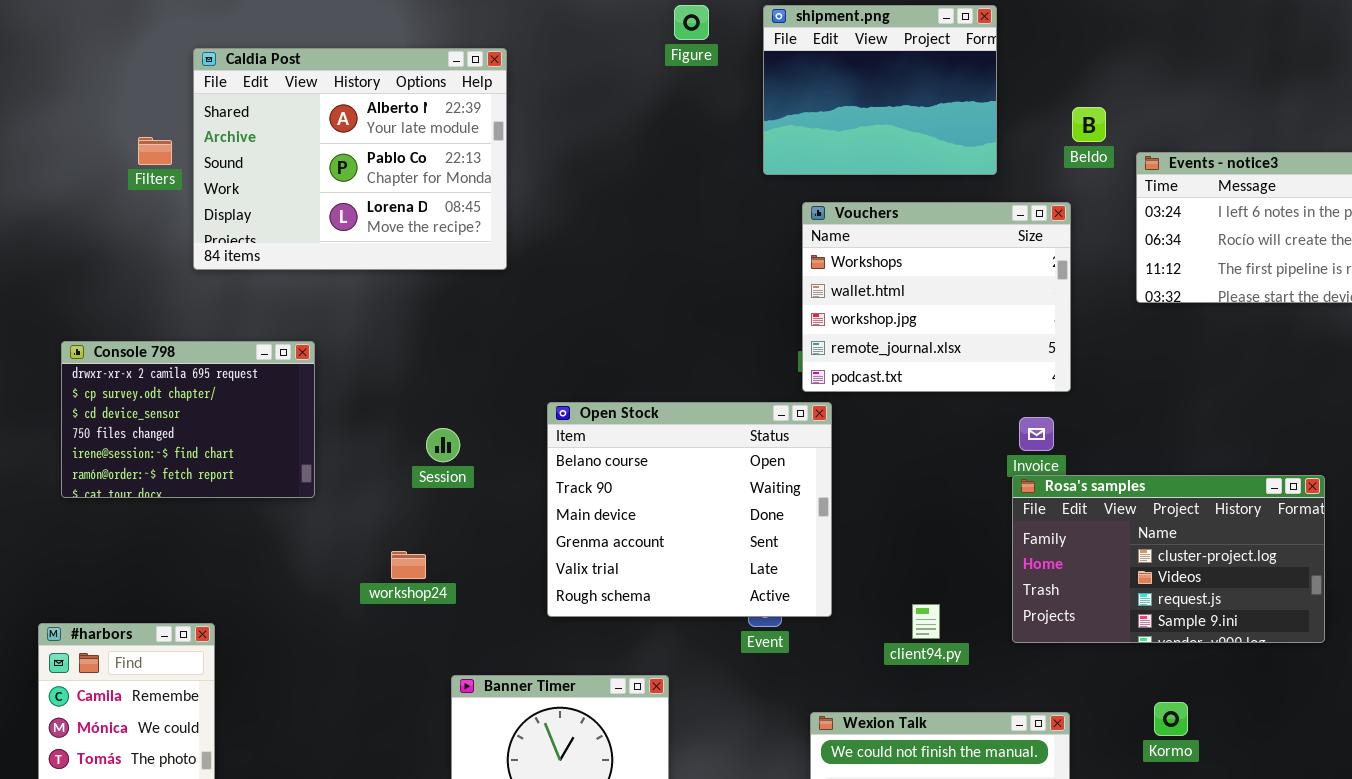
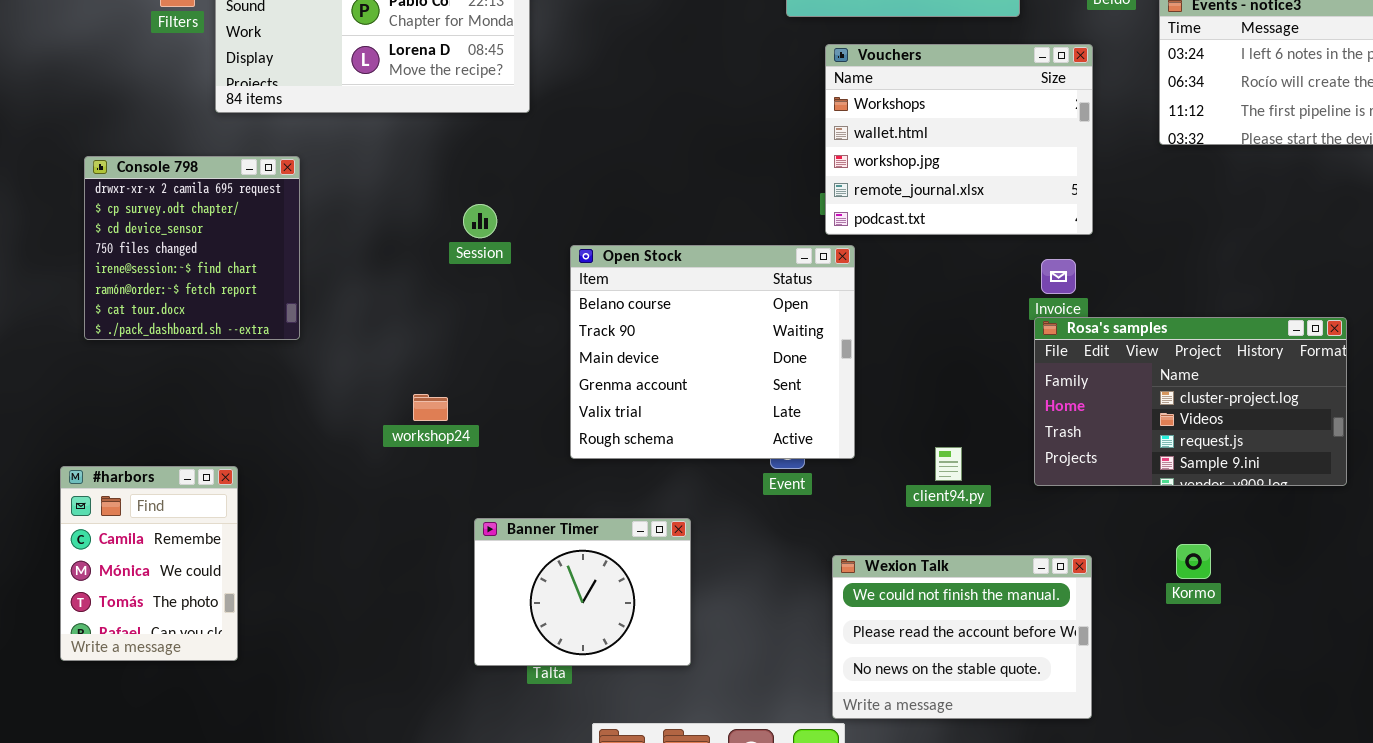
Console 798: [61,341,315,498] -> [84,156,300,340], resized
Session: [426,428,460,462] -> [463,204,497,238], moved

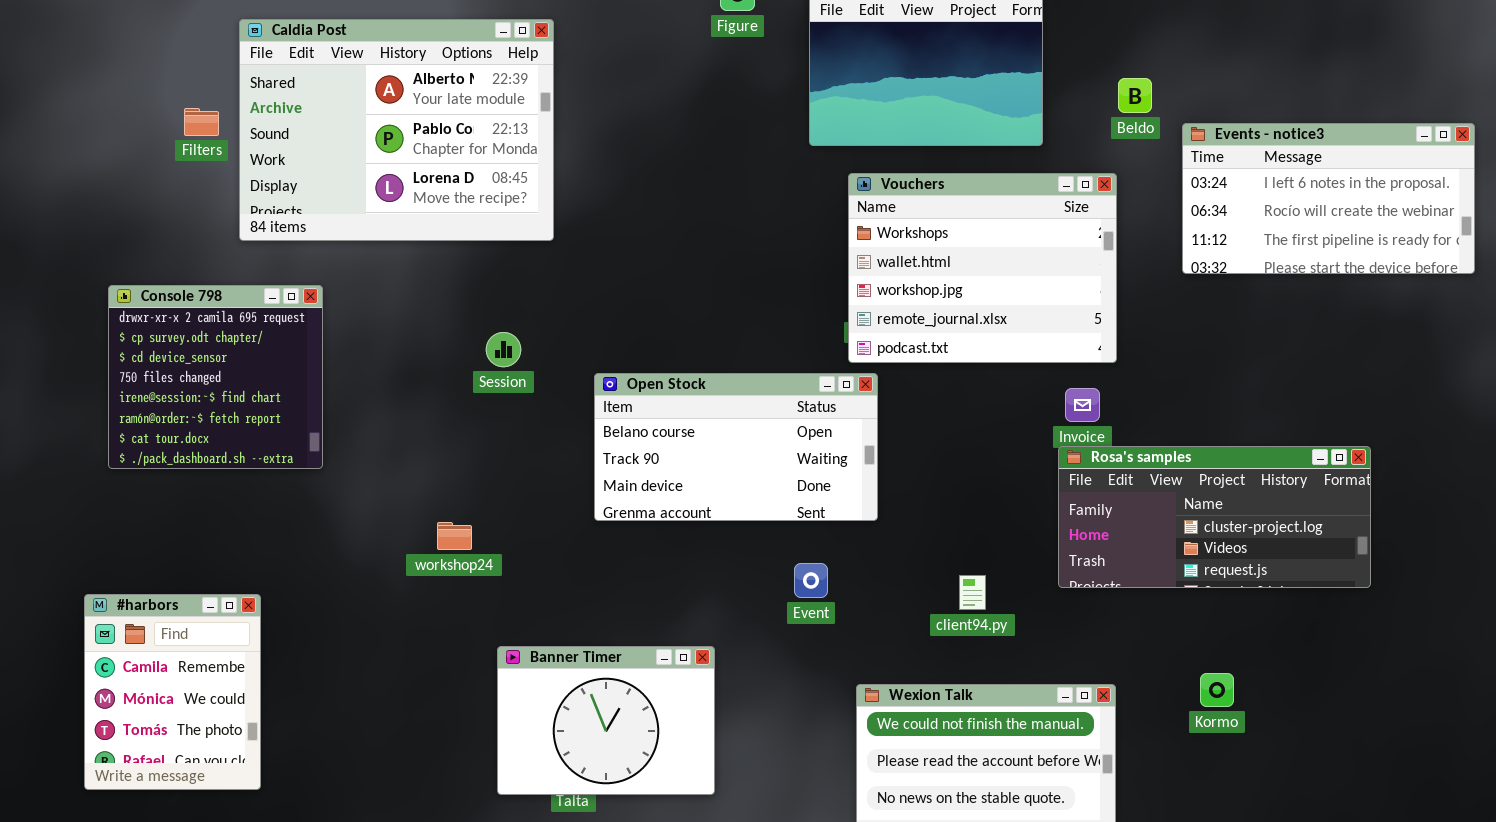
Open Stock: [570,245,855,459] -> [594,373,878,521], resized
Rosa's samples: [1034,317,1347,486] -> [1058,446,1371,588], resized

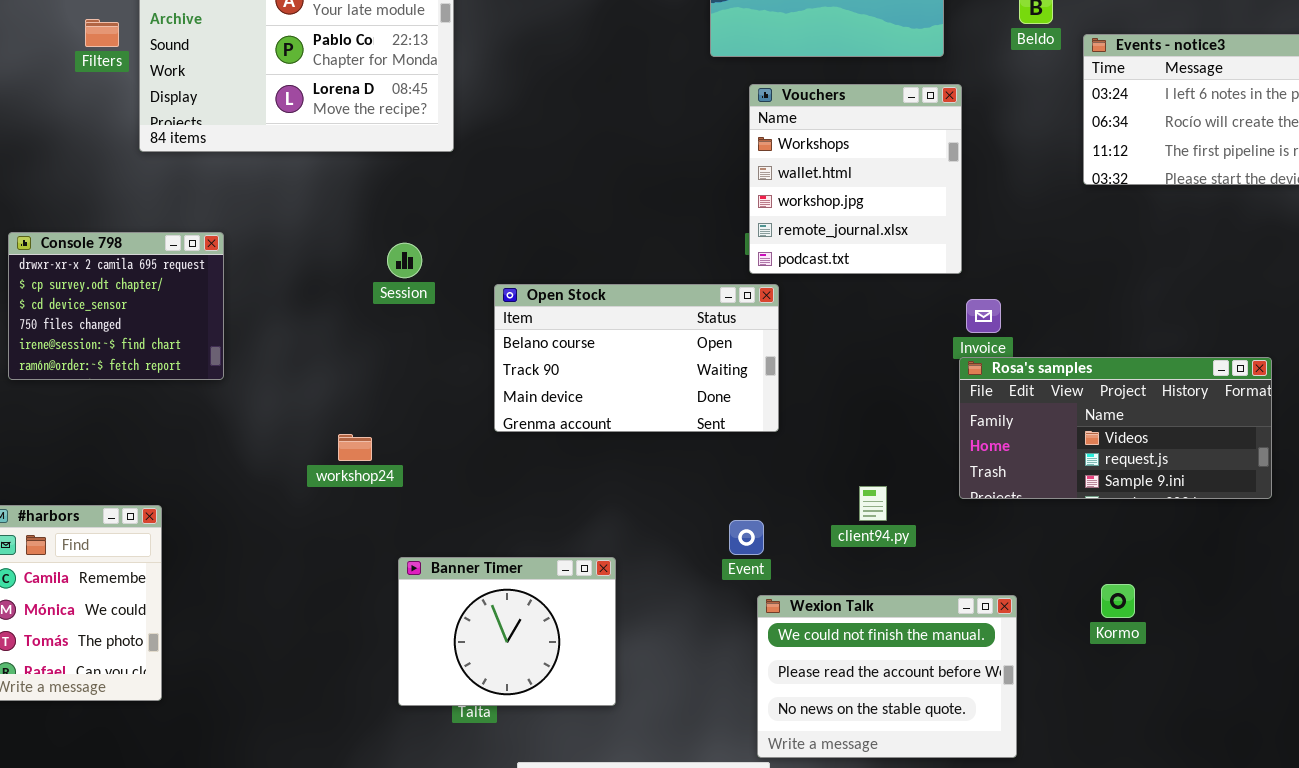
Vouchers: [848,173,1117,363] -> [749,84,962,274], resized
Console 798: [108,285,323,469] -> [8,232,224,380], resized
Rosa's samples: [1058,446,1371,588] -> [959,357,1272,499], scrolled down 1 row
Event: [794,563,828,598] -> [729,520,764,555], moved

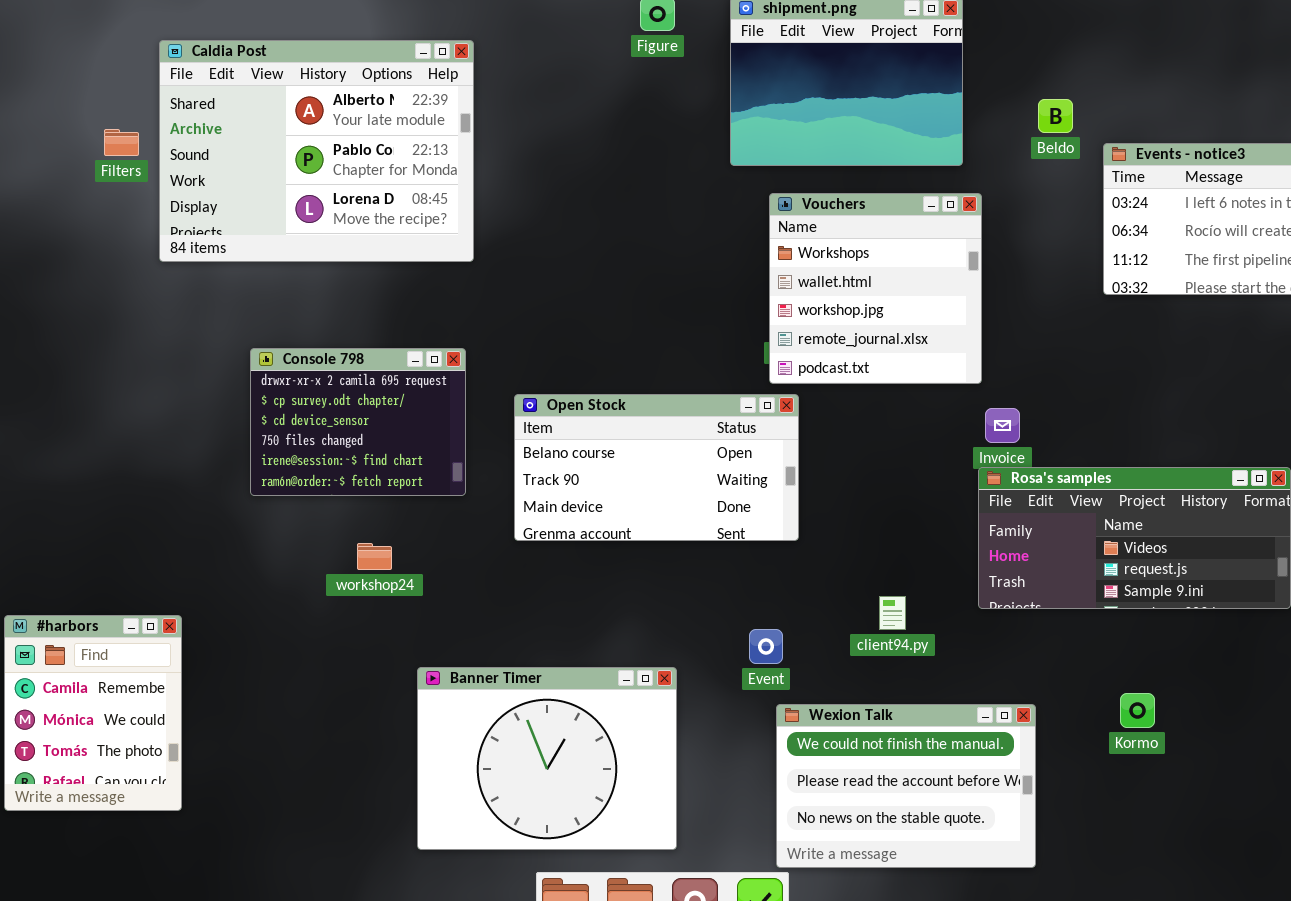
Console 798: [8,232,224,380] -> [250,348,466,496], moved
Banner Timer: [398,557,616,706] -> [417,667,677,850], resized

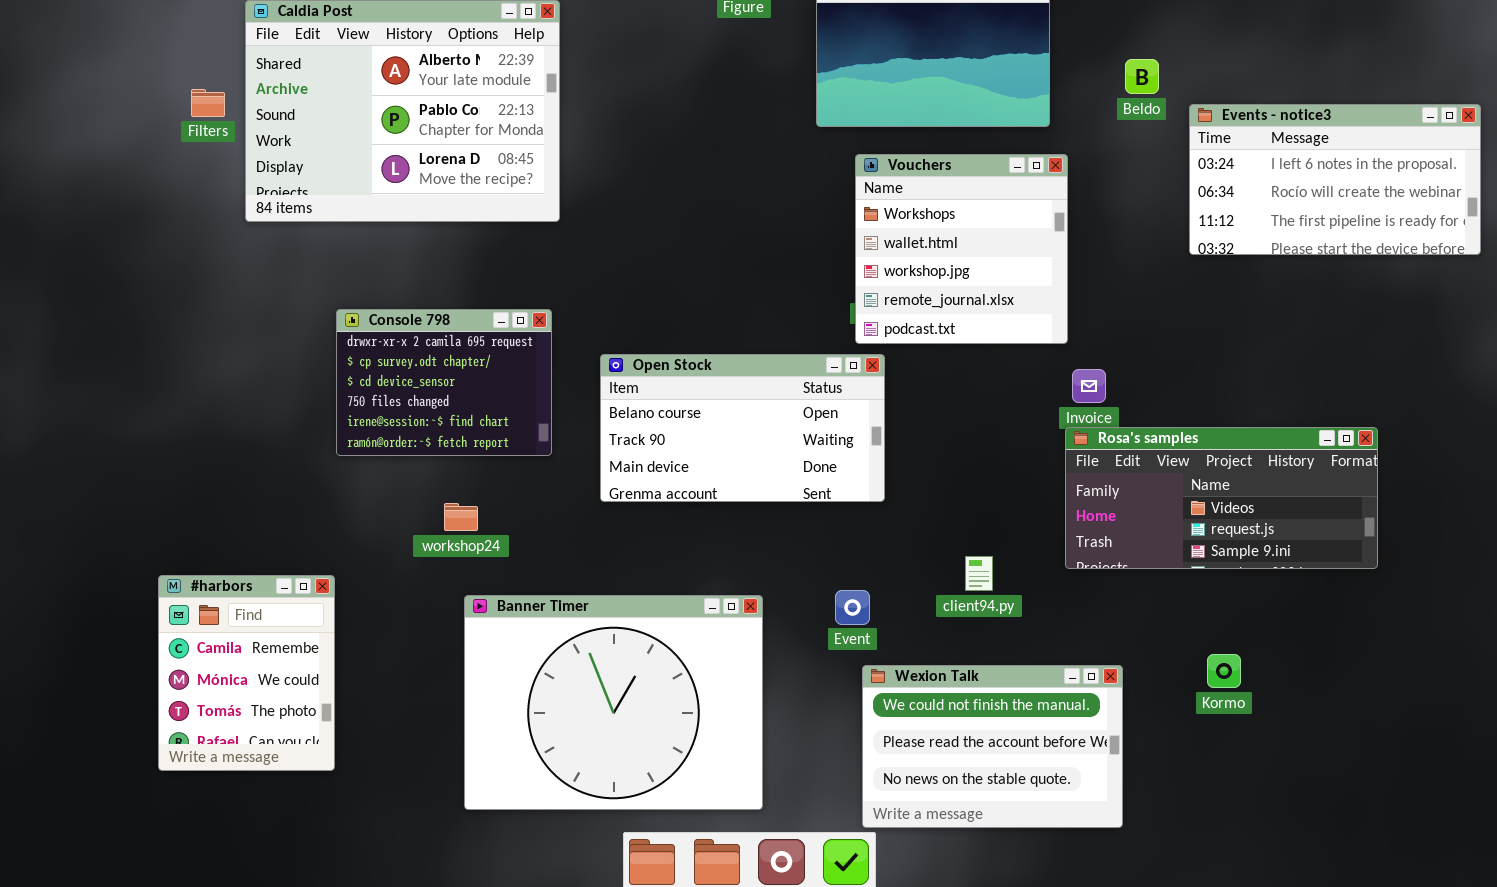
#harbors: [4,615,182,811] -> [158,575,335,771], moved
Banner Timer: [417,667,677,850] -> [464,595,763,810], resized

